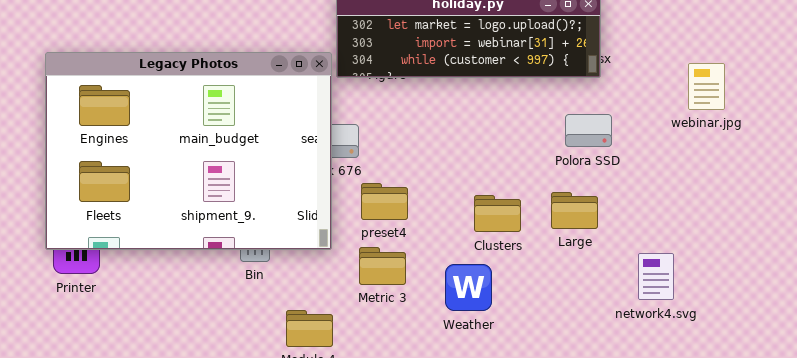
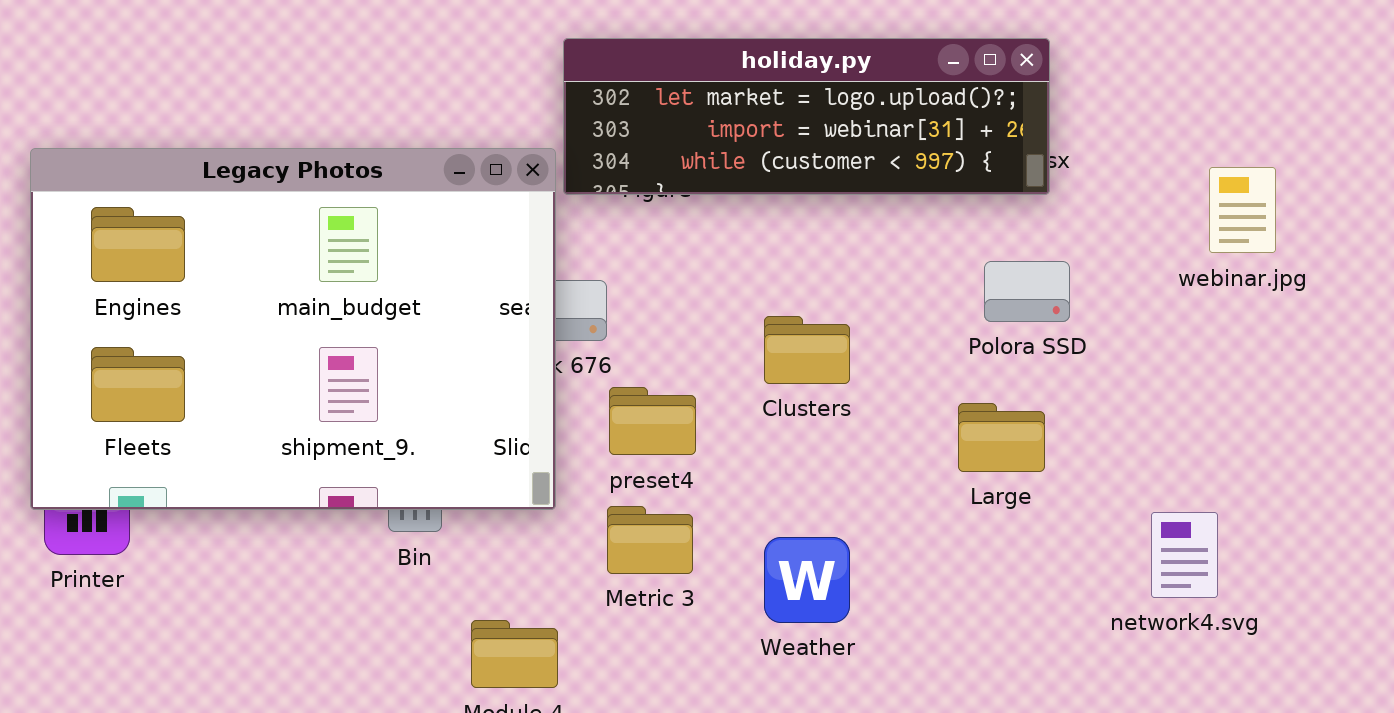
Clusters: [474,195,521,232] -> [764,316,850,384], moved
network4.svg: [638,253,674,300] -> [1151,512,1218,598], moved

